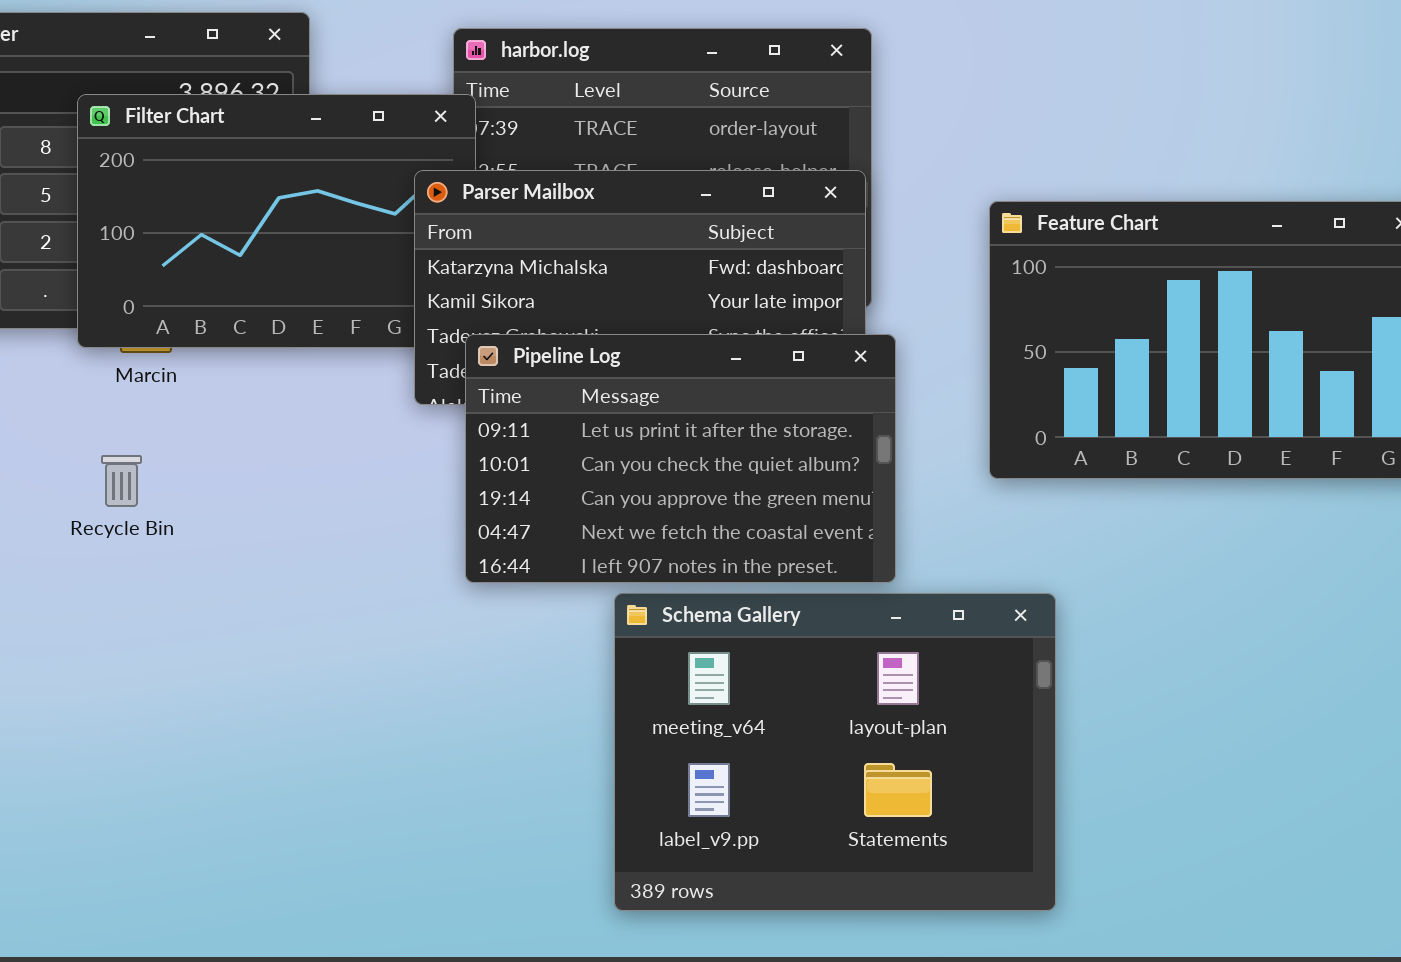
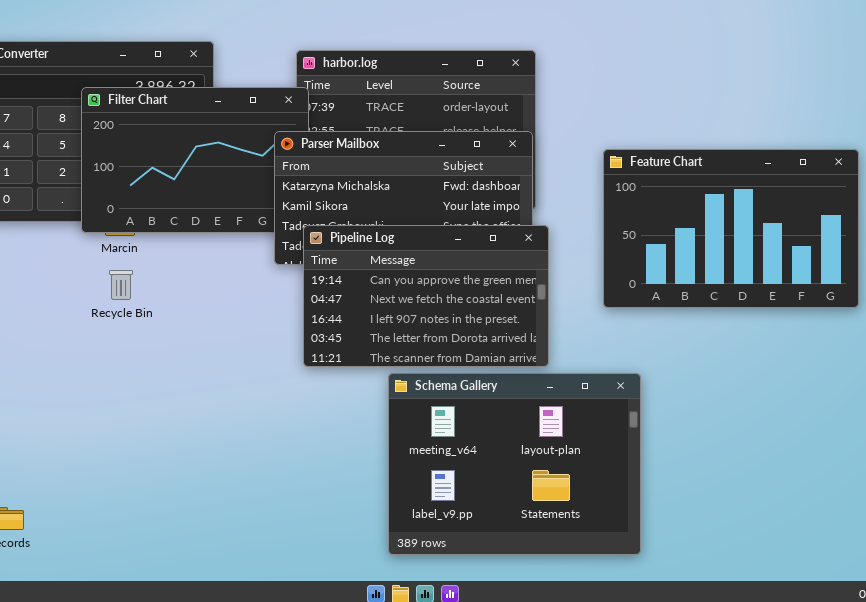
Pipeline Log: [465,334,896,583] -> [303,225,549,367], scrolled down 2 rows
Recycle Bin: [101,455,142,507] -> [109,270,133,300], moved

